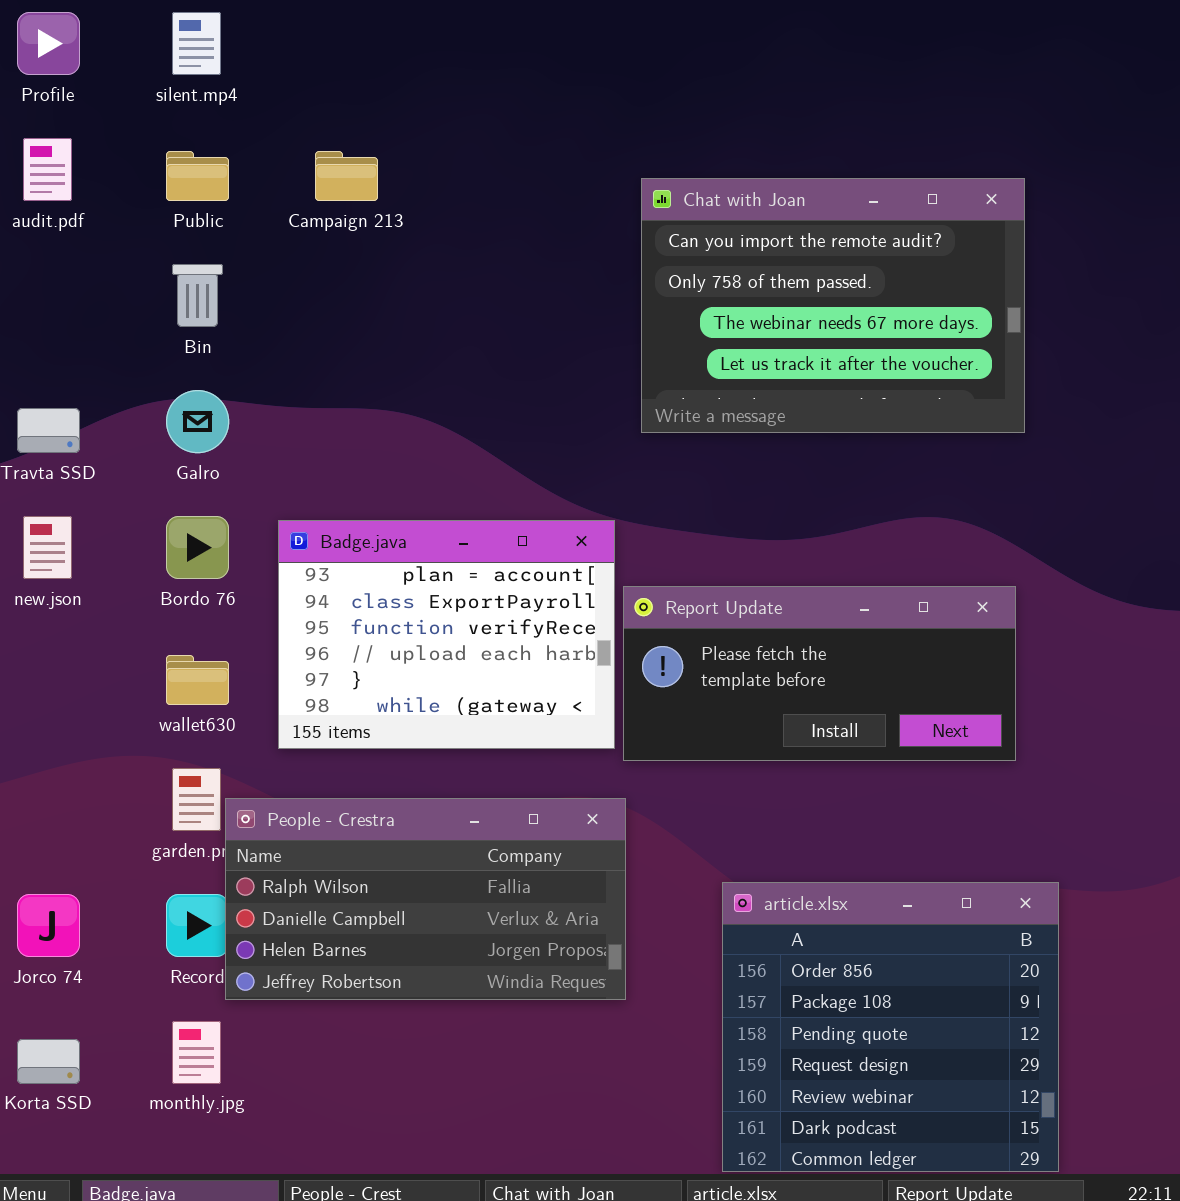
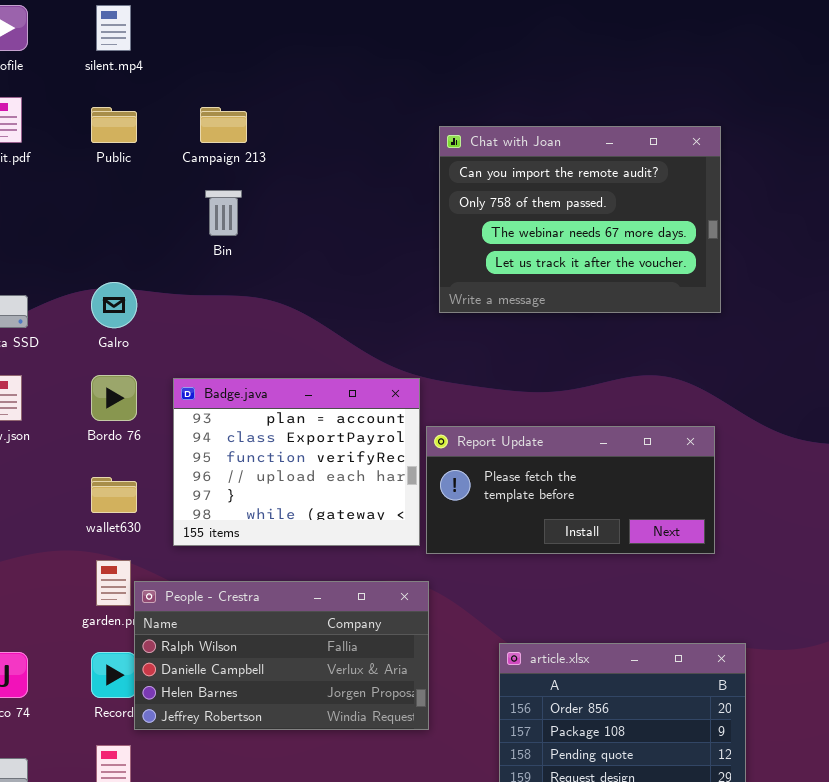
Bin: [172,264,223,327] -> [205,190,242,236], moved

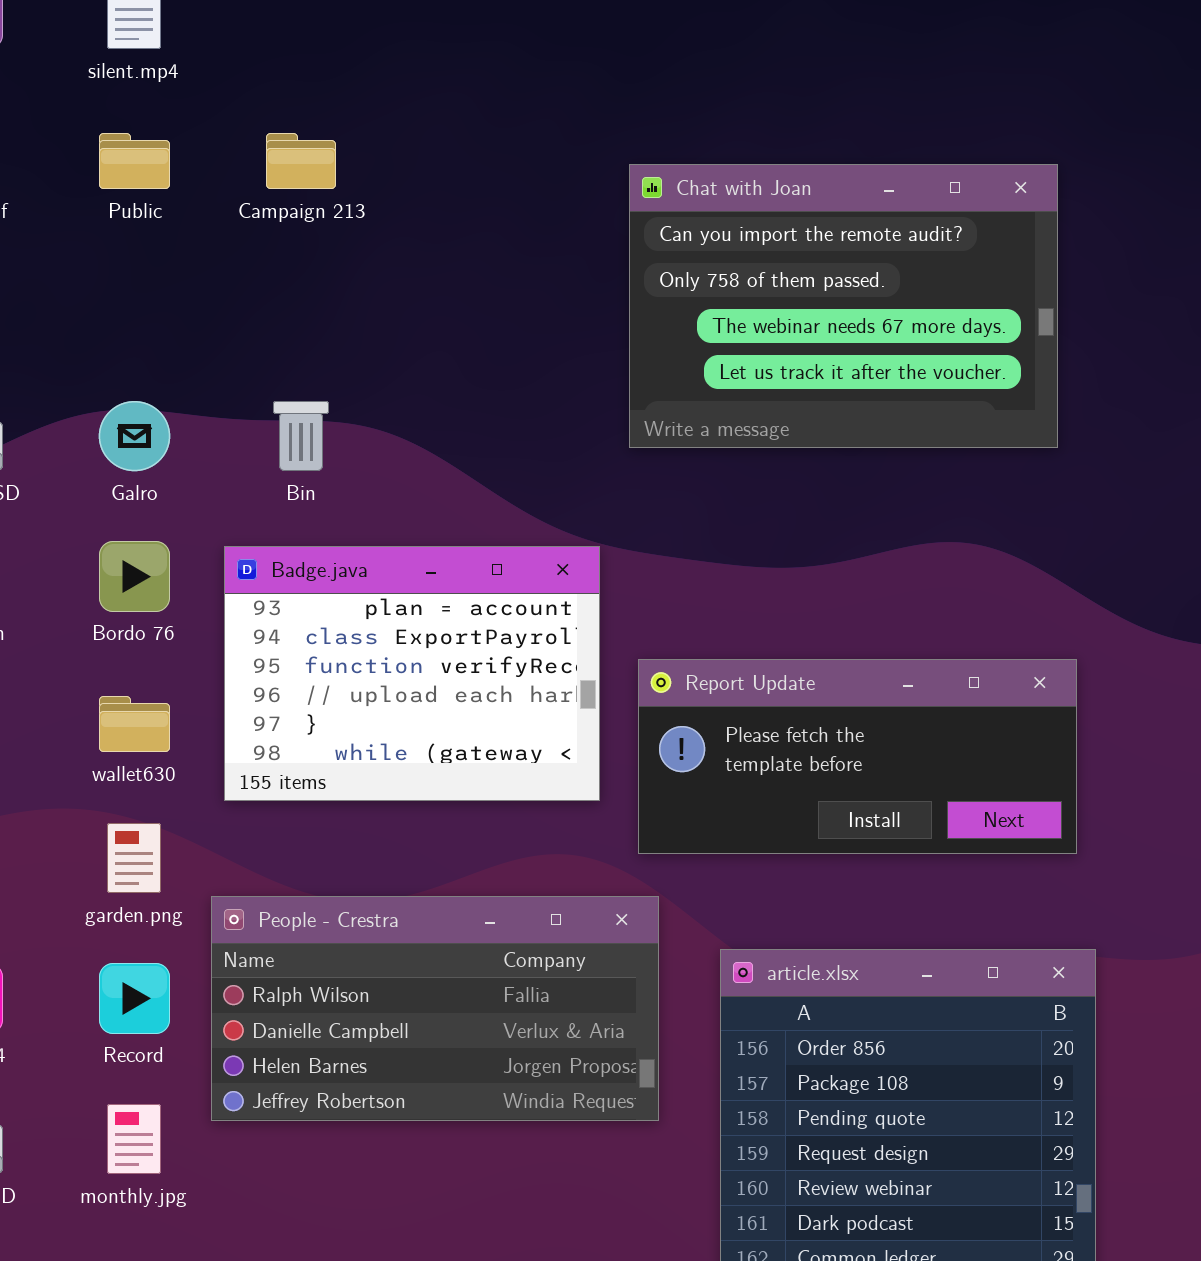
Bin: [205,190,242,236] -> [273,401,329,471], moved
Report Update: [426,426,715,554] -> [638,659,1077,854], moved
People - Crestra: [134,581,429,730] -> [211,896,659,1121], moved

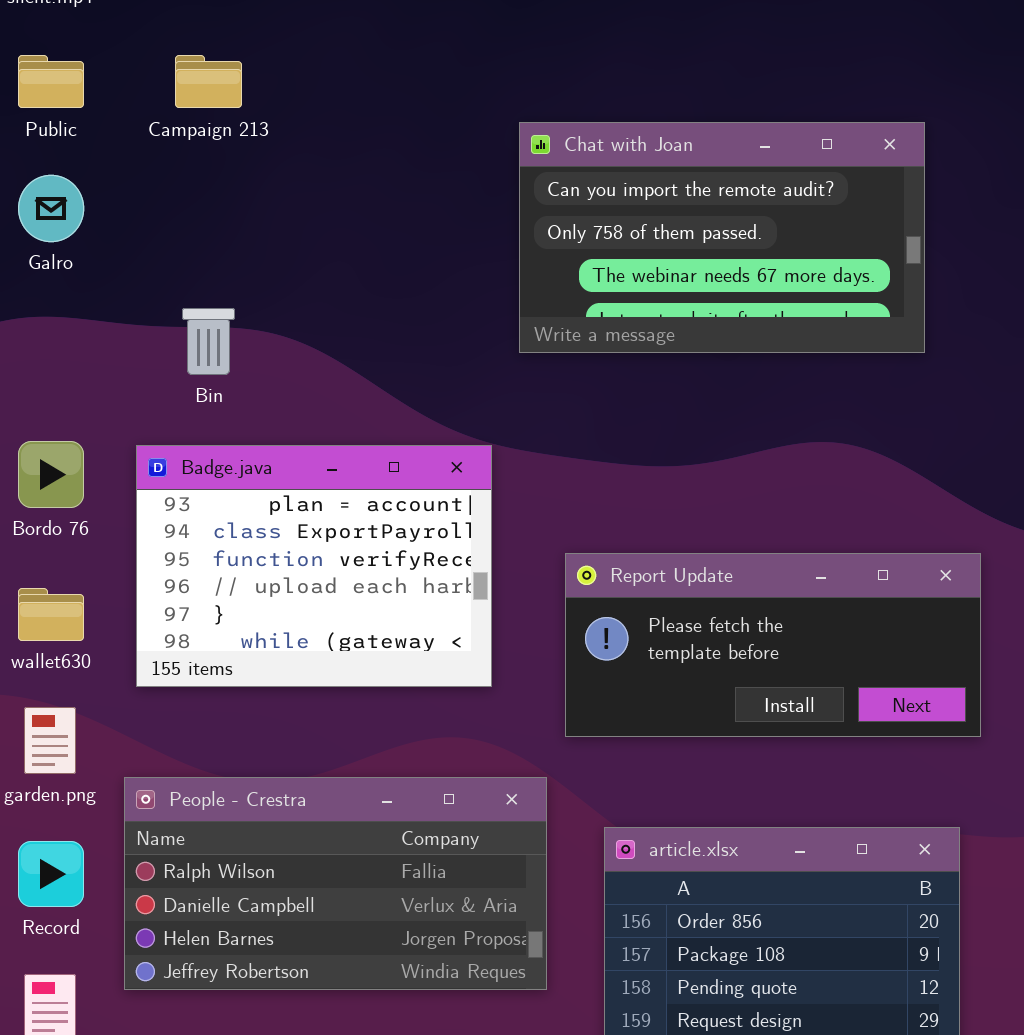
Chat with Joan: [629,164,1058,448] -> [519,122,925,353], resized
Galro: [99,401,170,471] -> [18,175,84,242], moved
Report Update: [638,659,1077,854] -> [565,553,981,737], moved

